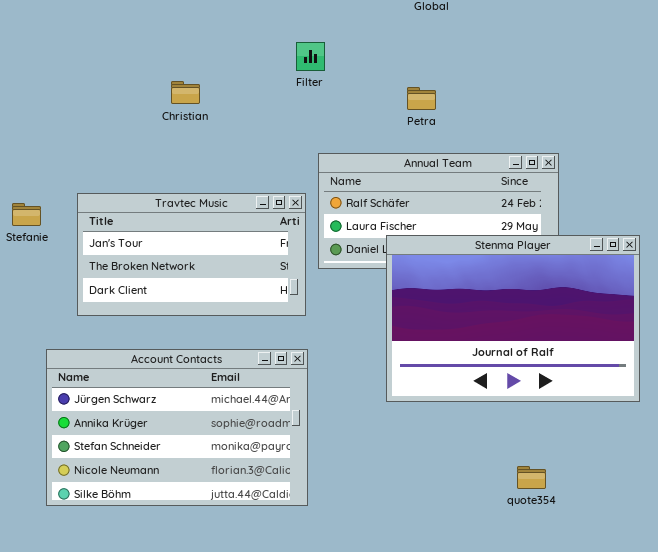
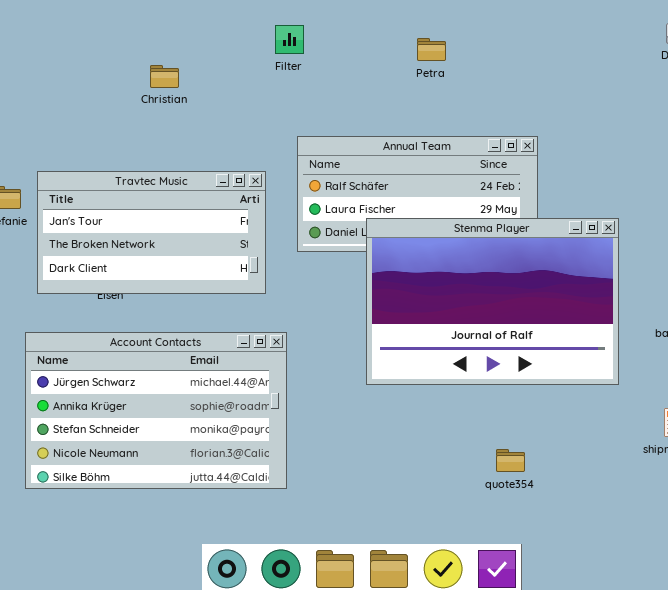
Petra: [407,87,436,110] -> [417,38,446,61], moved
Travtec Music: [77,193,306,316] -> [37,171,266,294], moved

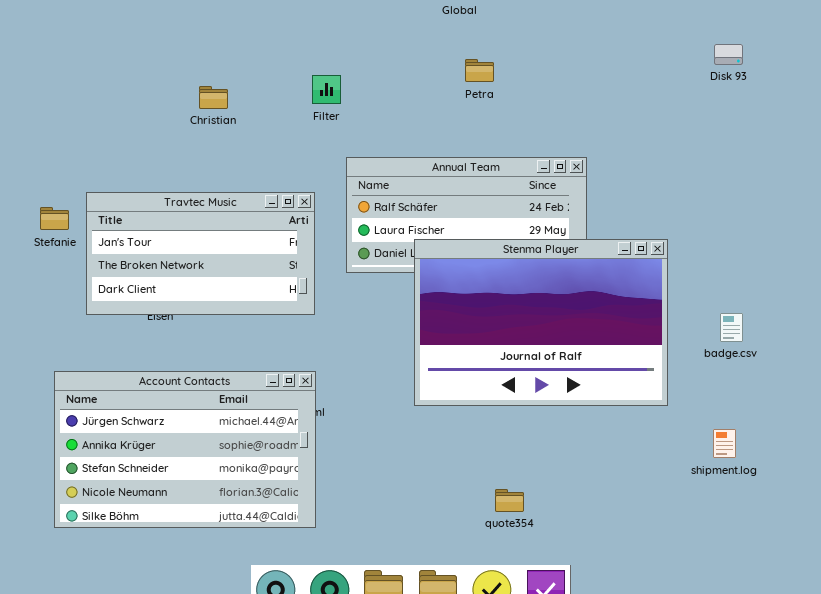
Filter: [275,25,304,54] -> [312,75,341,104], moved
Account Contacts: [25,332,287,489] -> [54,371,316,528], moved
quote354: [496,449,525,472] -> [495,489,524,512], moved

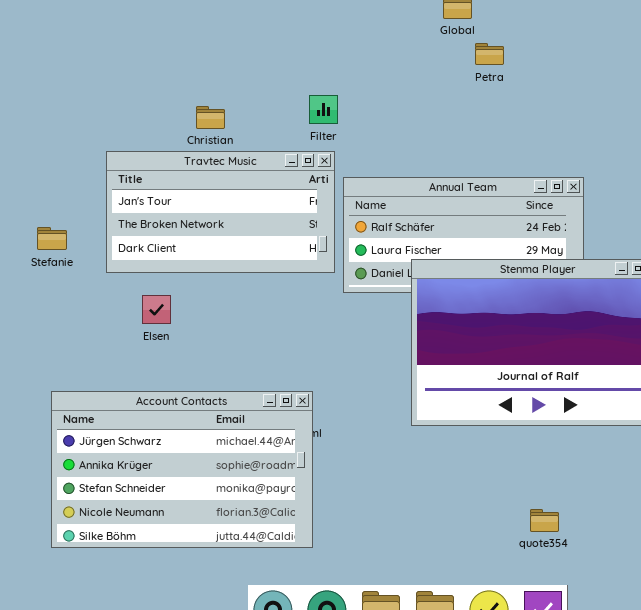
Petra: [465,59,494,82] -> [475,43,504,65], moved
Travtec Music: [86,192,315,315] -> [106,151,335,273], moved
quote354: [495,489,524,512] -> [530,509,559,532], moved

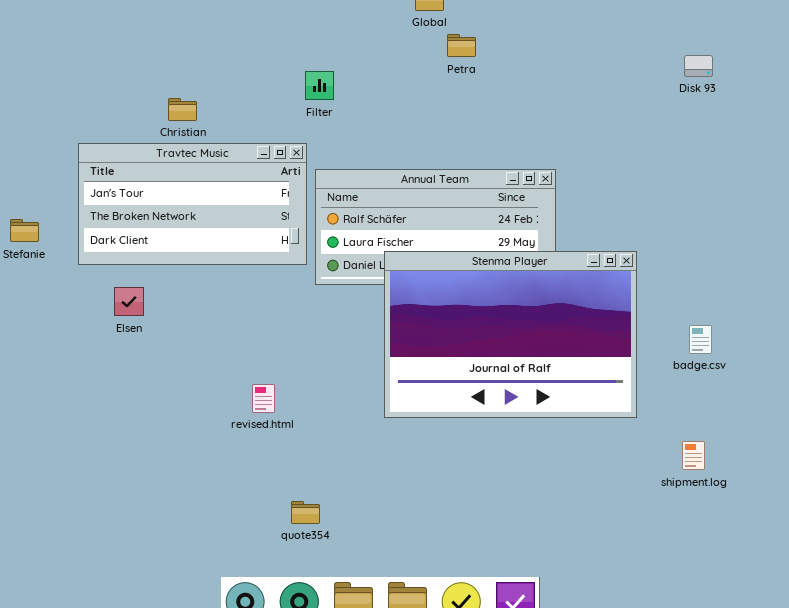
Filter: [309,95,338,124] -> [305,71,334,100], moved
Account Contacts: [51,391,313,548] -> none, closed
quote354: [530,509,559,532] -> [291,501,320,524], moved

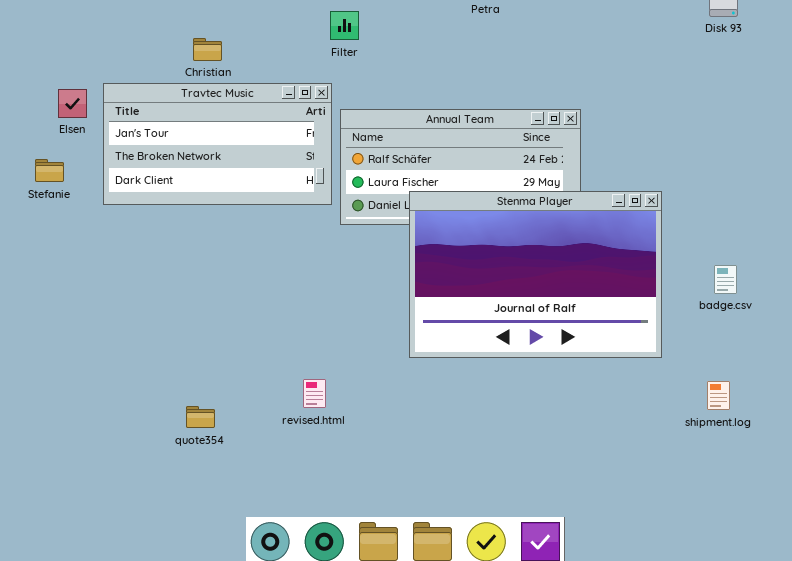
Elsen: [114,287,144,316] -> [58,89,87,118], moved
revised.html: [252,384,275,413] -> [303,379,326,408], moved
quote354: [291,501,320,524] -> [186,406,215,428], moved

